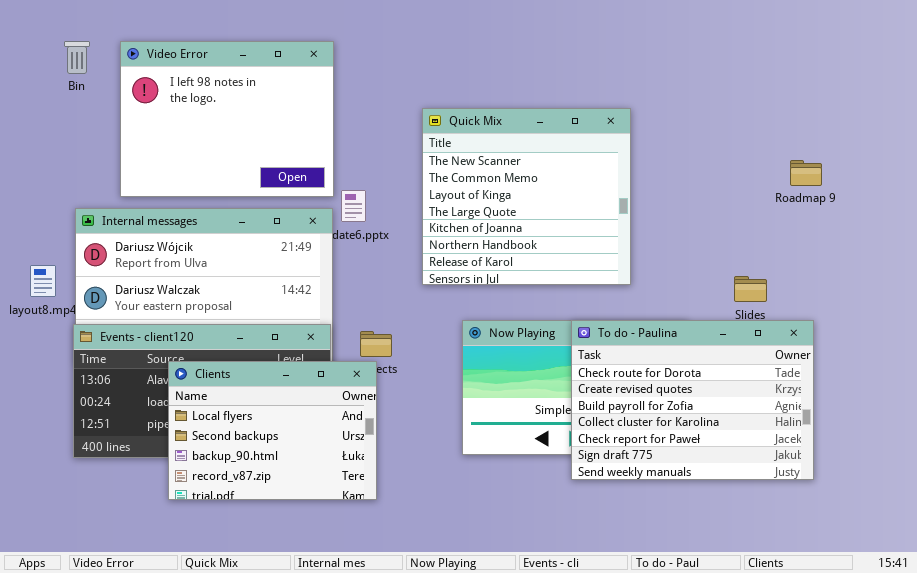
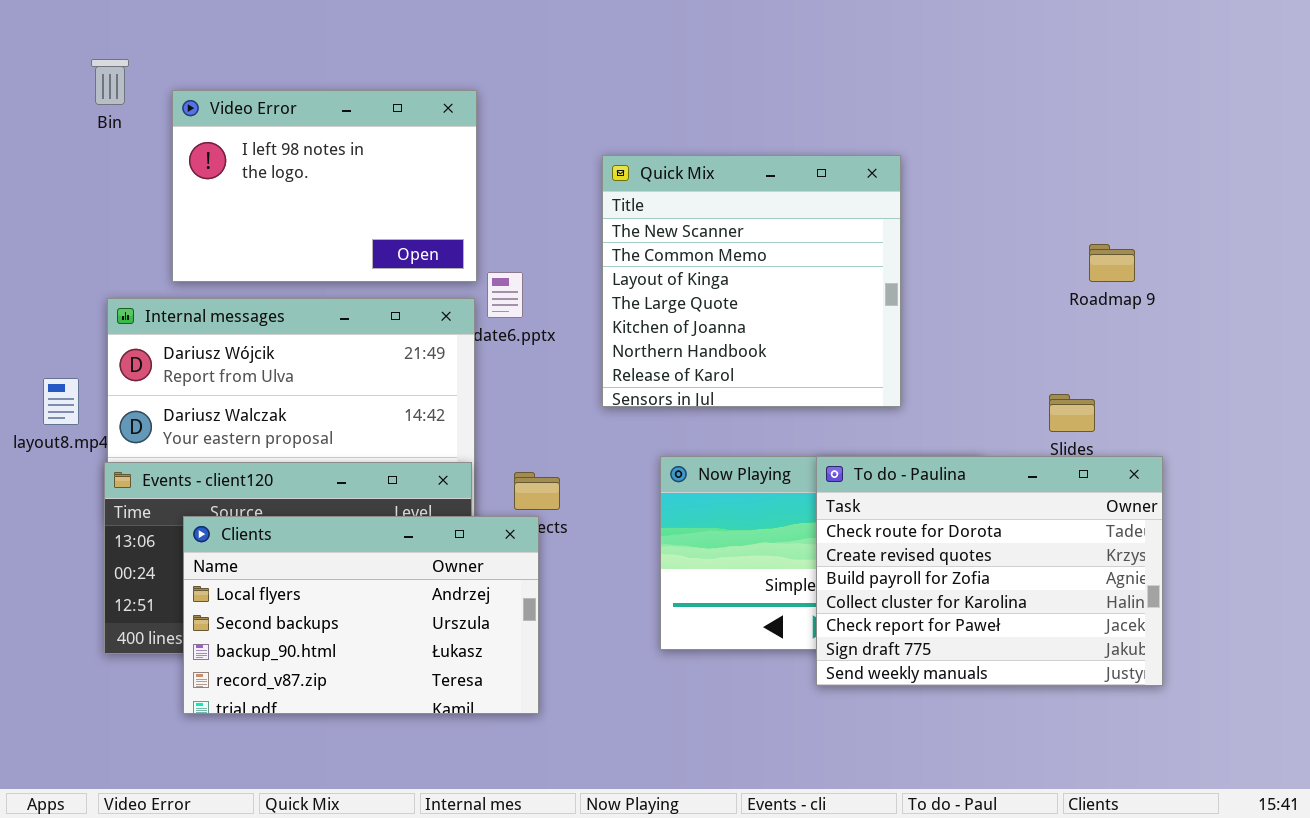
Video Error: [120,41,334,197] -> [172,90,477,282], resized
Roadmap 9: [790,160,822,186] -> [1089,244,1135,282], moved
Clients: [168,361,377,500] -> [183,516,539,714], resized

